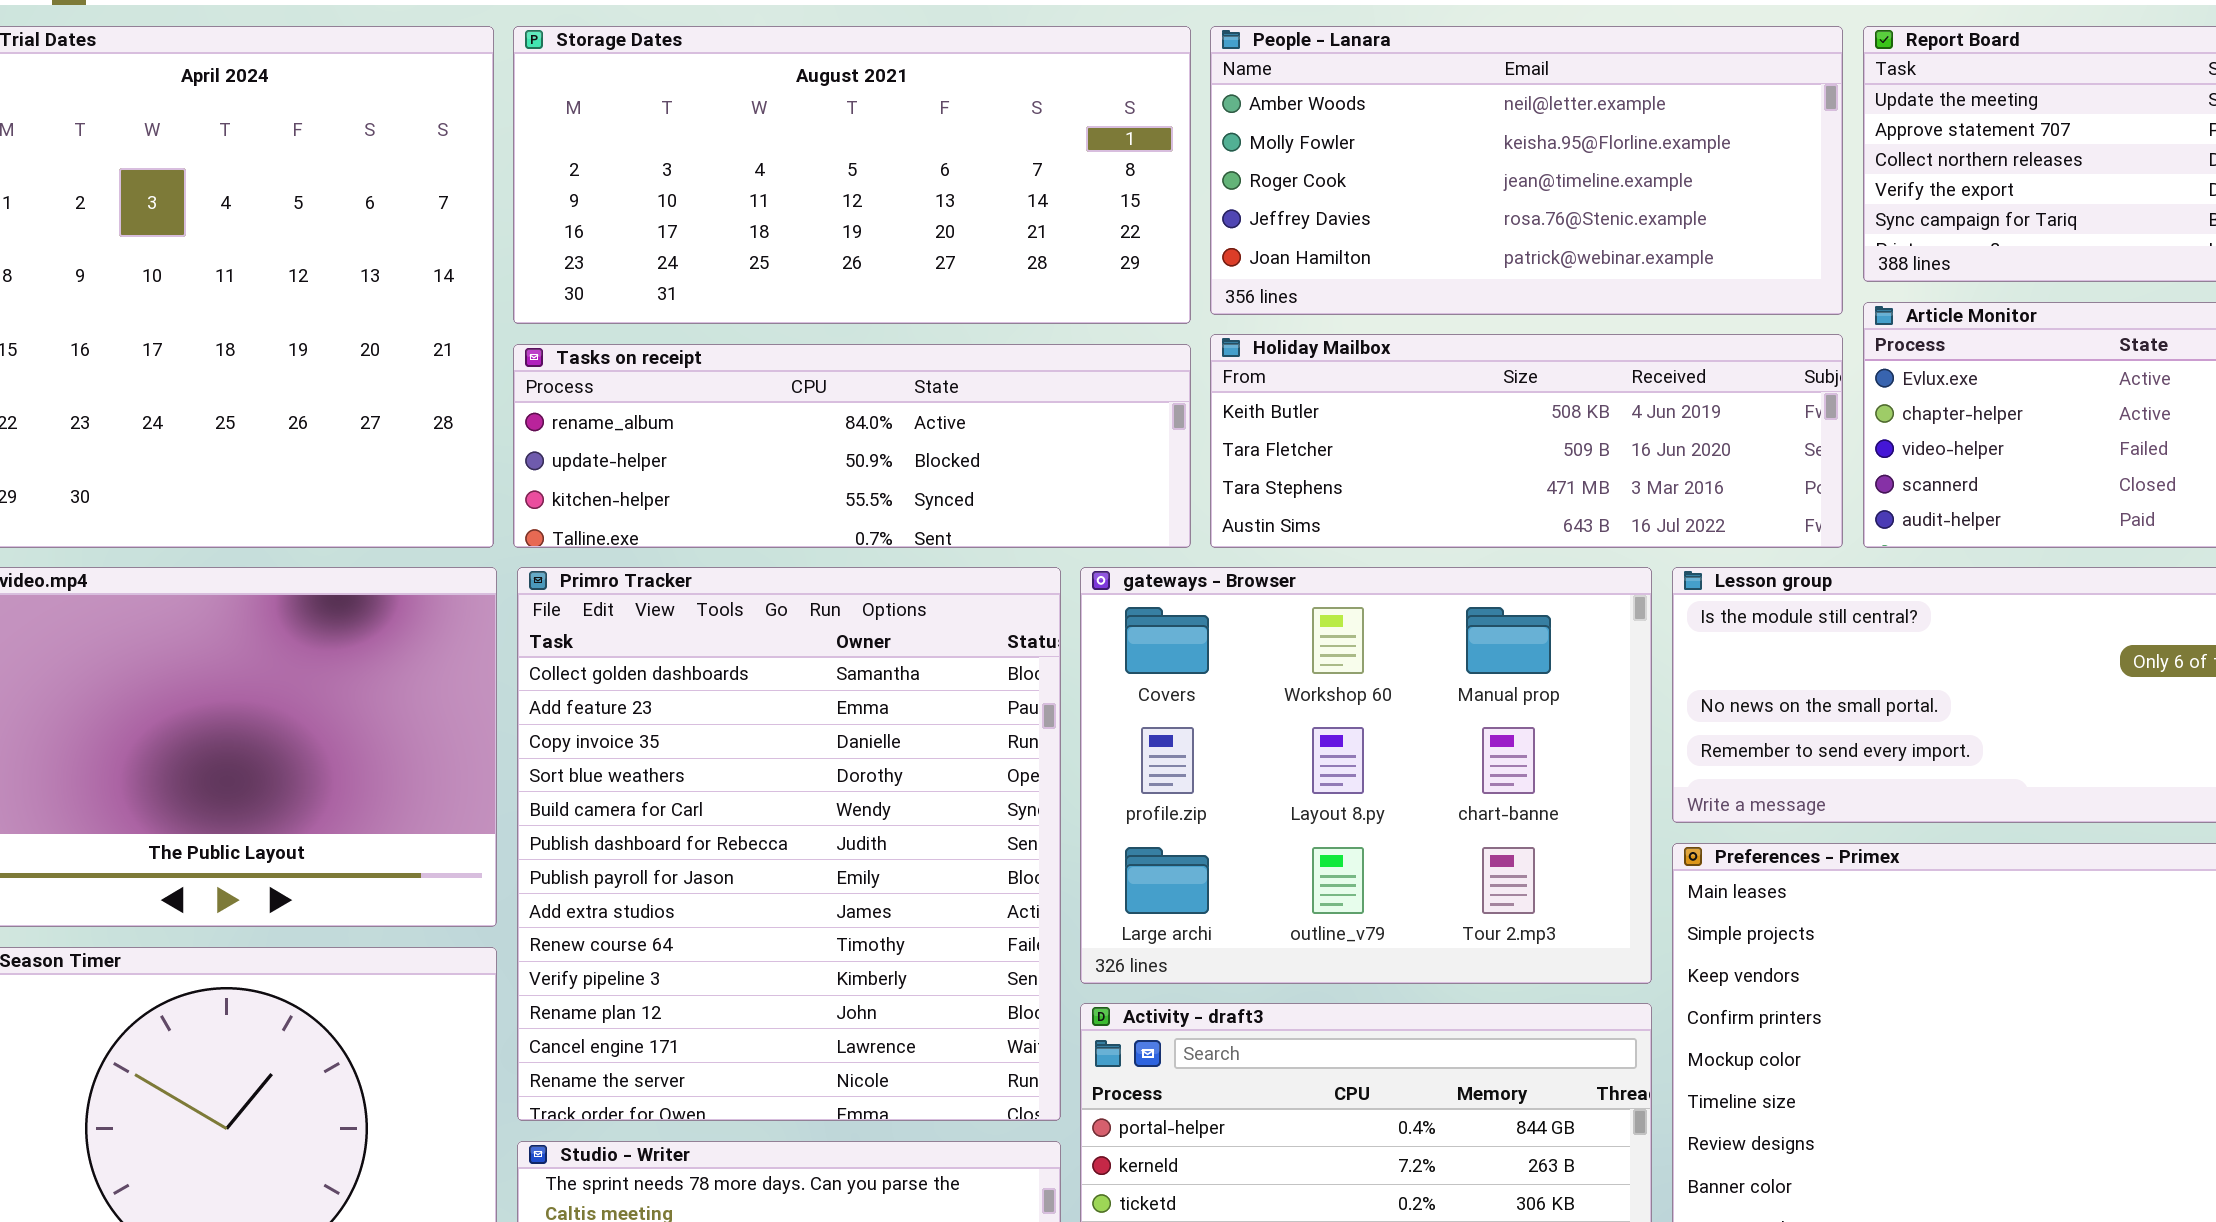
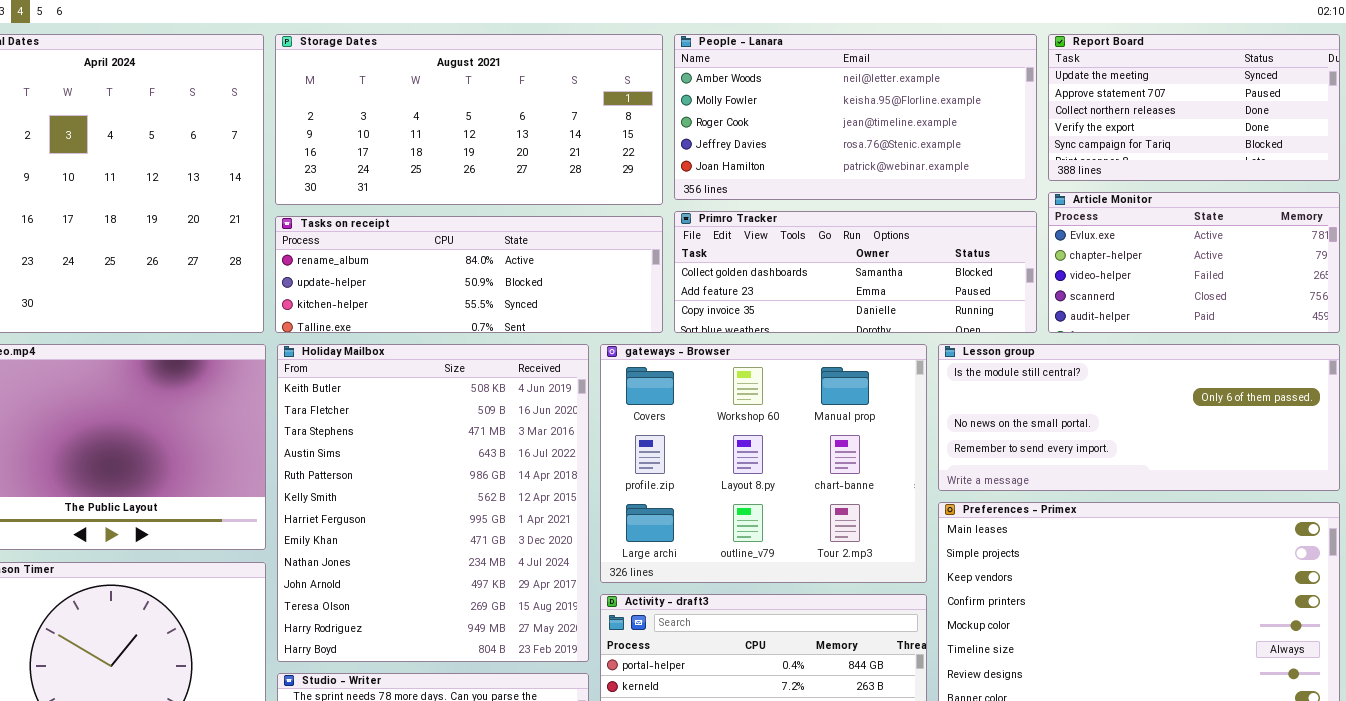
Holiday Mailbox: [1210,334,1843,548] -> [277,344,589,662], moved, resized
Primro Tracker: [517,567,1061,1121] -> [674,211,1037,333], moved, resized

